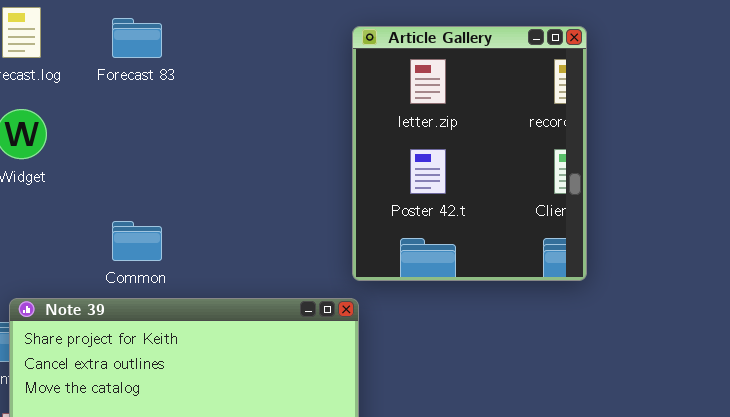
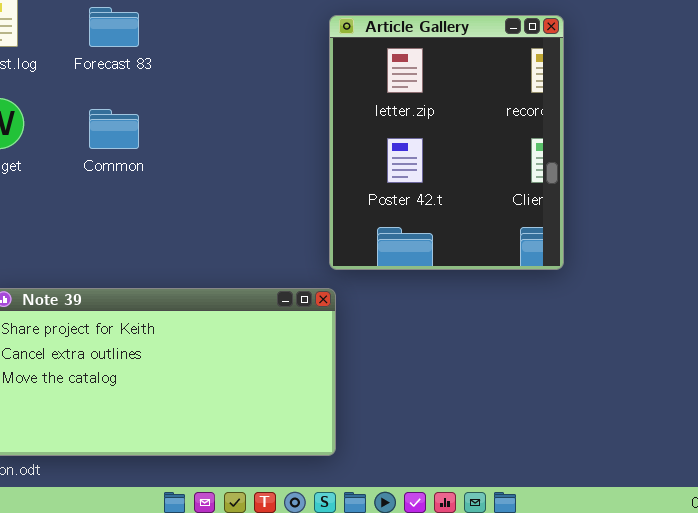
Common: [112,221,162,261] -> [89,109,139,149], moved

